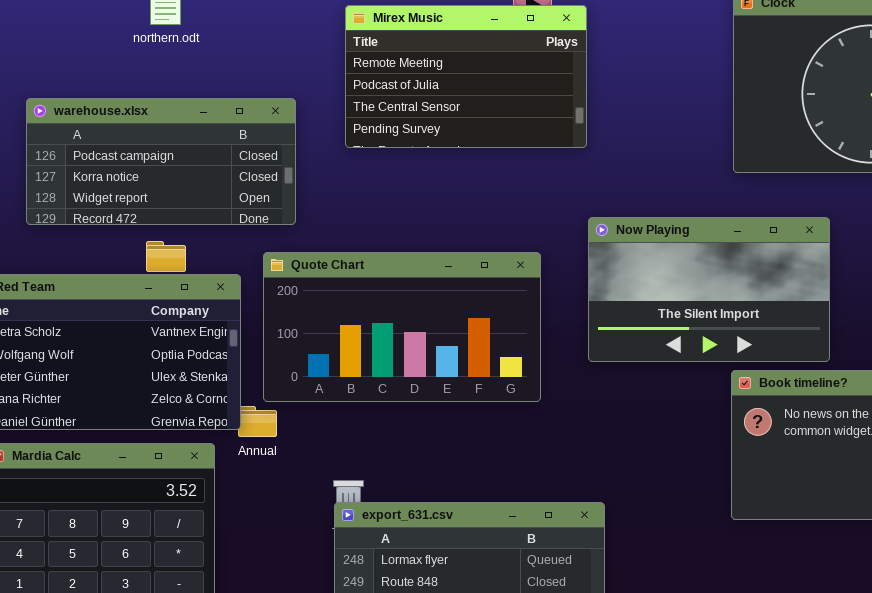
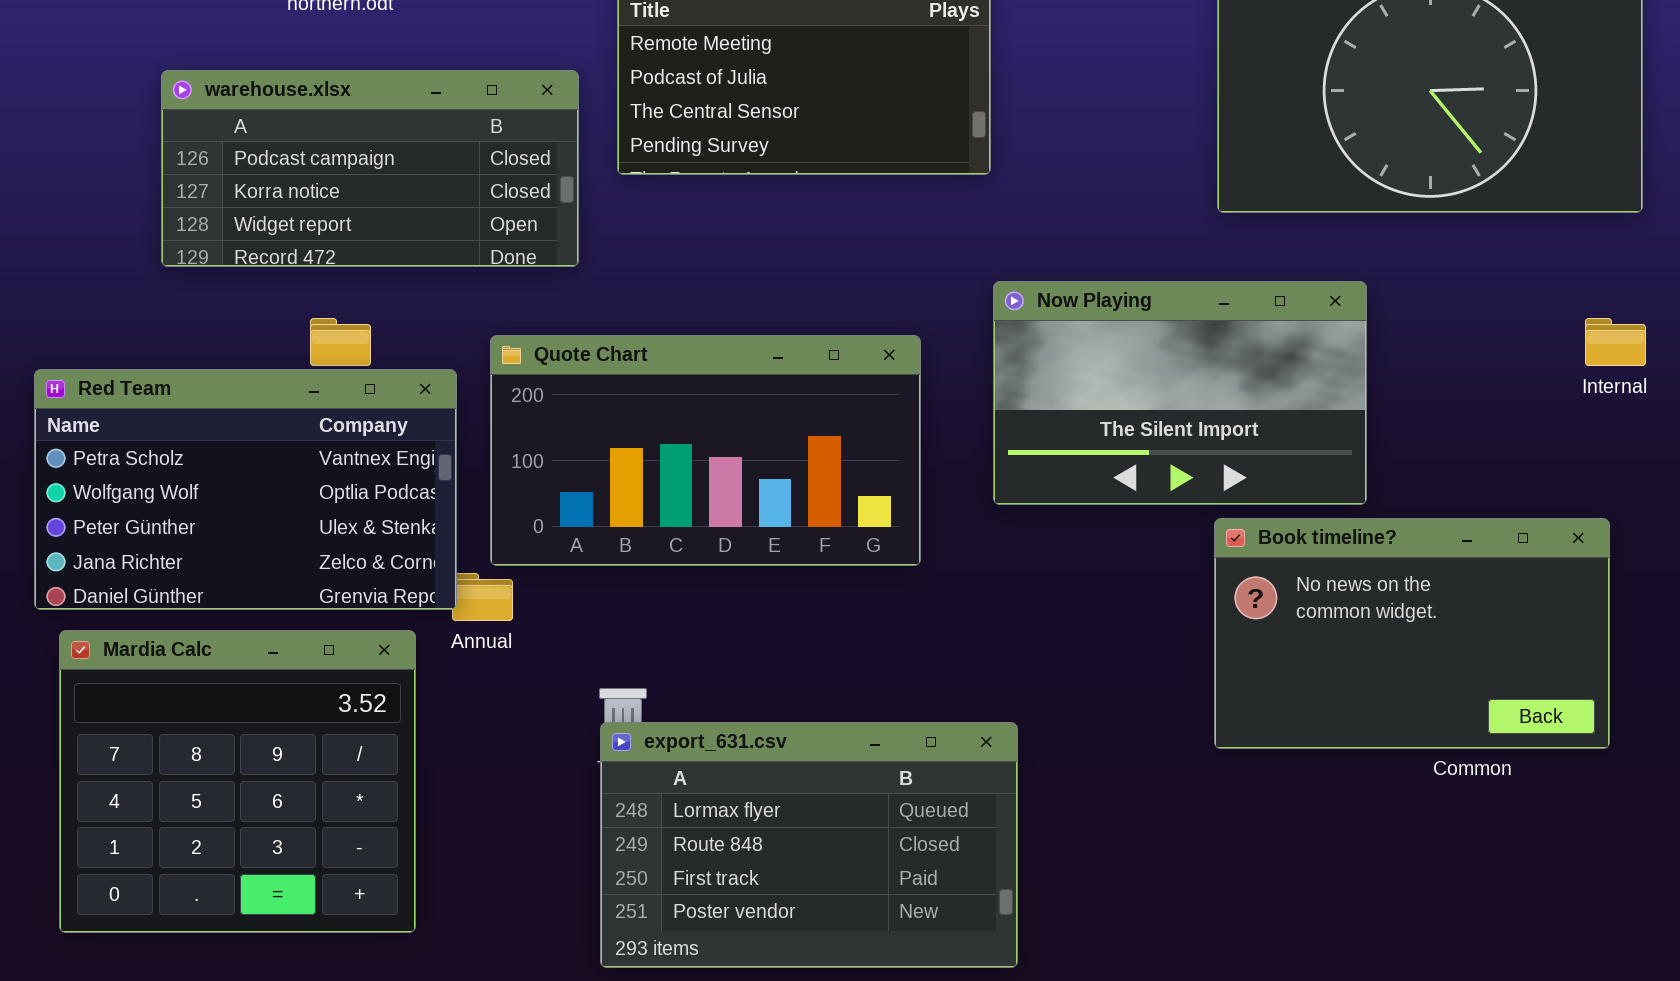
warehouse.xlsx: [26,98,296,225] -> [161,70,579,267], moved

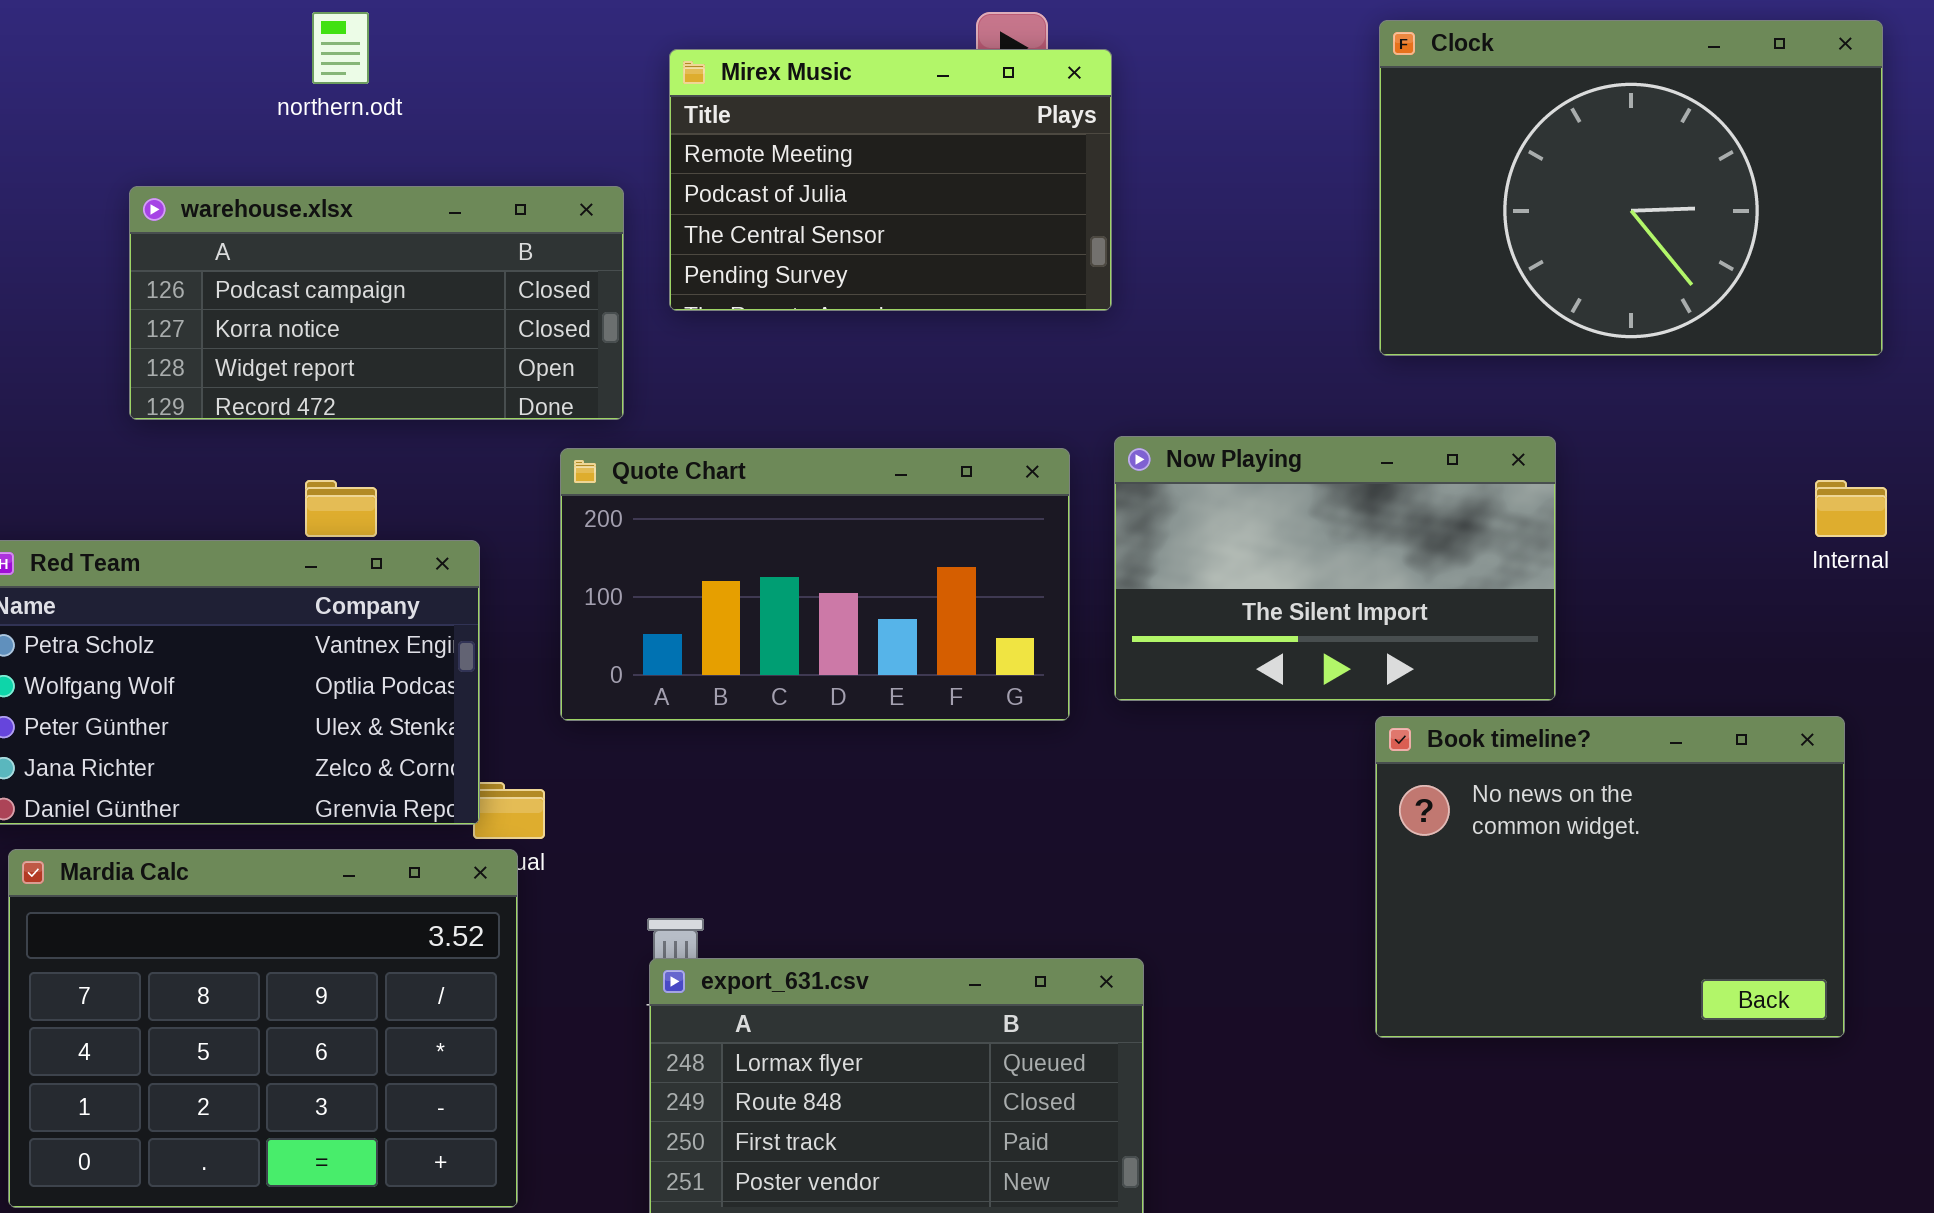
Quote Chart: [490,335,921,566] -> [560,448,1070,721], moved
Book timeline?: [1214,518,1610,749] -> [1375,716,1845,1038], resized
Mardia Calc: [59,630,416,933] -> [8,849,518,1208], resized

